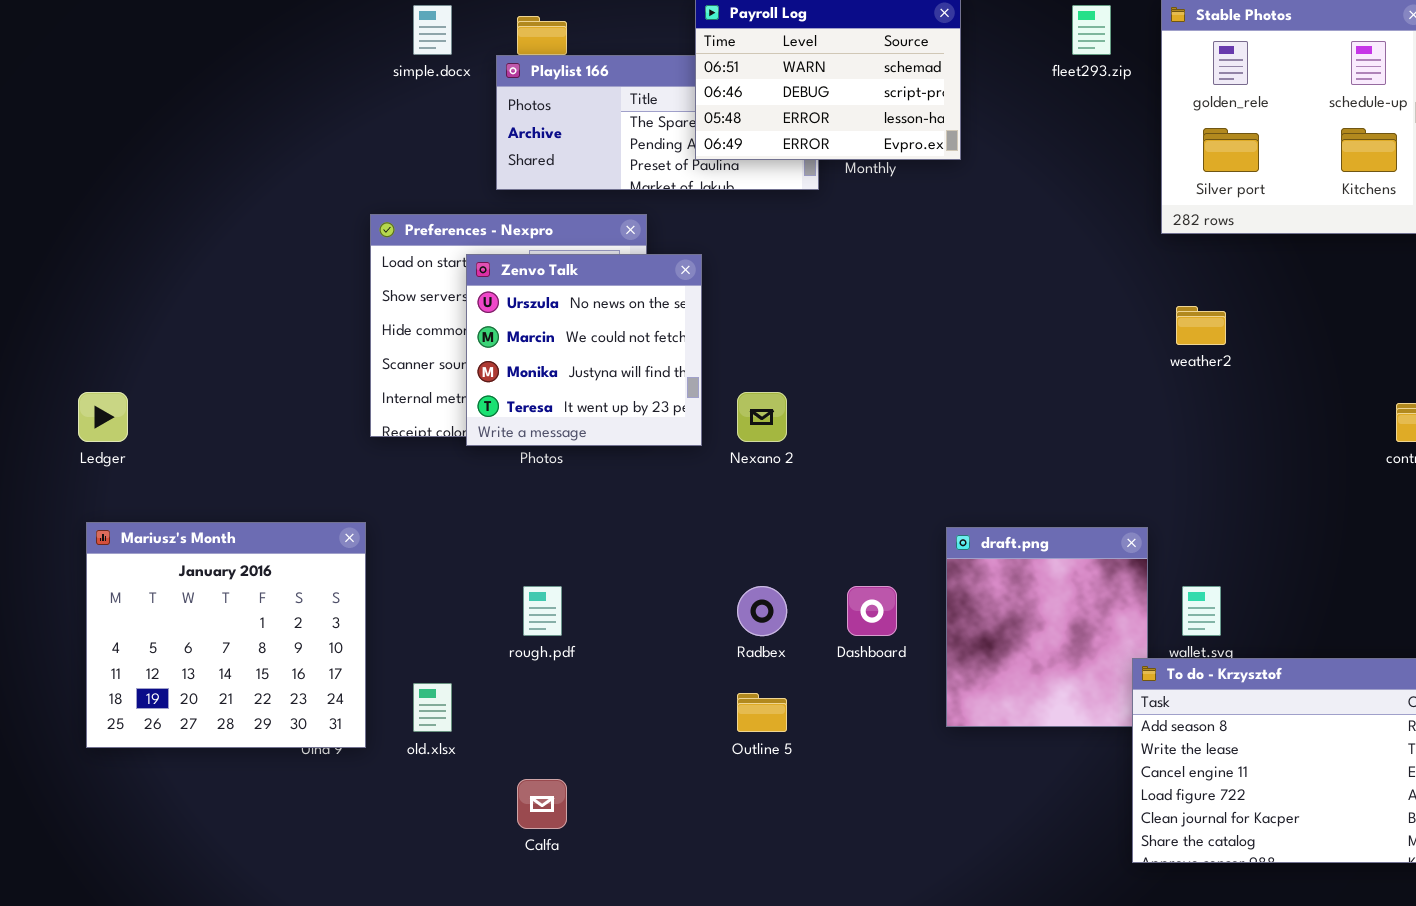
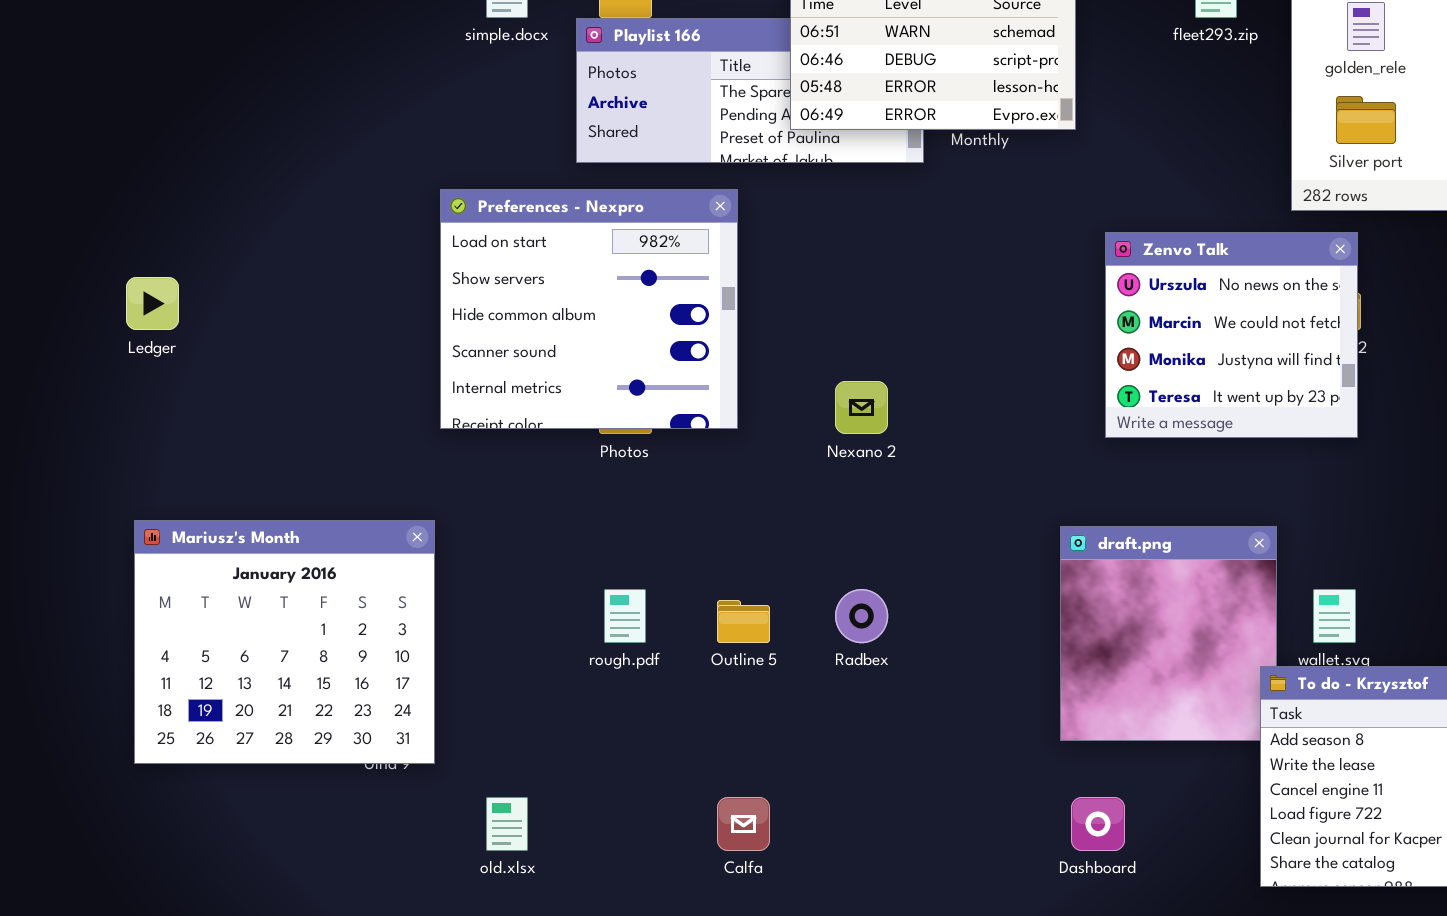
Zenvo Talk: [466,254,702,446] -> [1105,232,1358,438], moved
Ledger: [78,392,128,442] -> [126,277,179,330], moved
Dashboard: [847,586,897,636] -> [1071,797,1125,851], moved
old.xlsx: [413,683,452,732] -> [486,797,528,851], moved
Outline 5: [737,693,787,732] -> [717,600,770,643], moved
Calfa: [517,779,567,829] -> [717,797,770,851], moved

